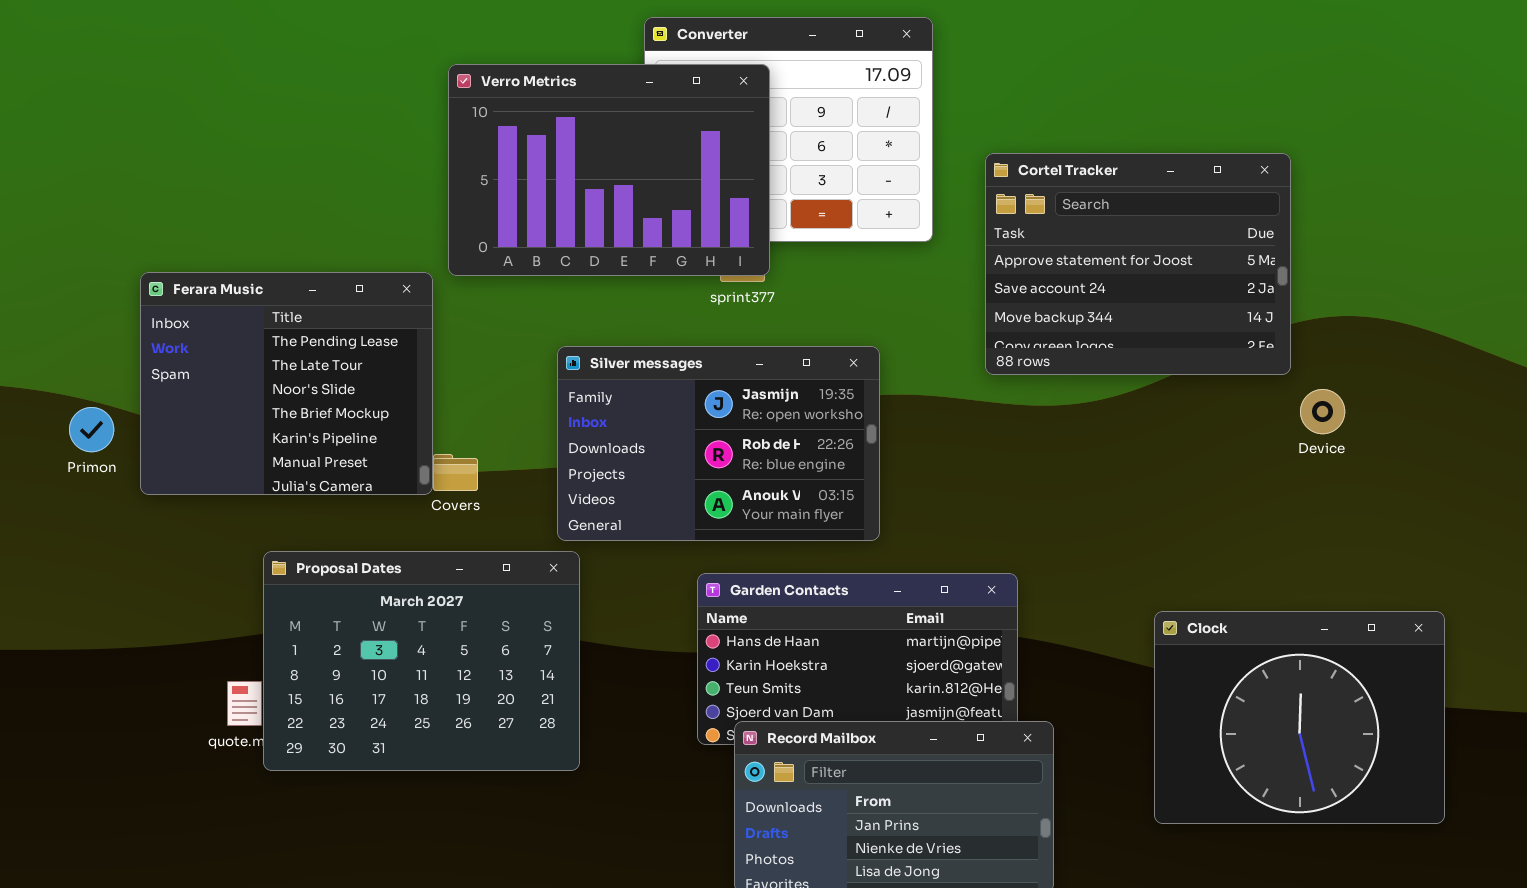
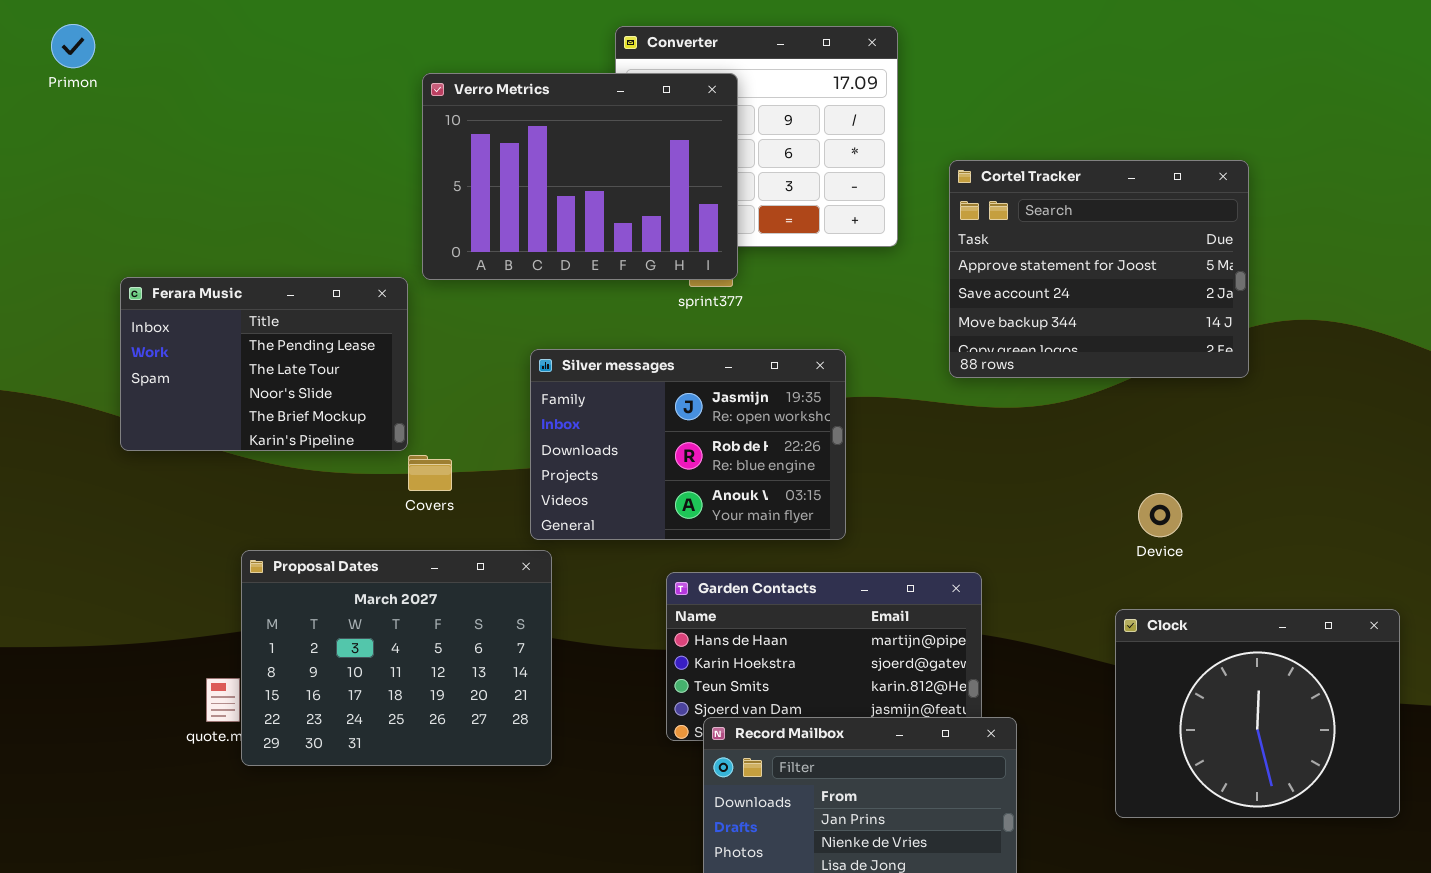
Ferara Music: [140,272,433,495] -> [120,277,408,451], resized
Device: [1300,389,1345,434] -> [1138,493,1182,537], moved
Primon: [69,407,114,452] -> [51,24,95,68], moved

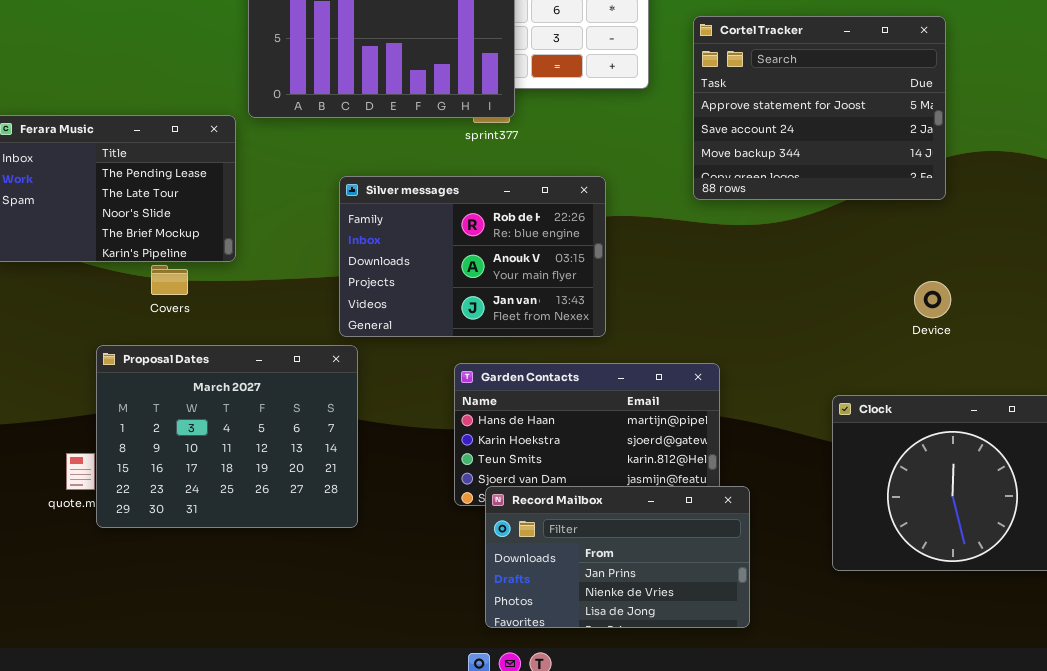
Silver messages: [530,349,846,540] -> [339,176,606,337], scrolled down 1 row
Covers: [408,455,452,491] -> [151,265,188,295], moved
Device: [1138,493,1182,537] -> [914,281,951,318], moved

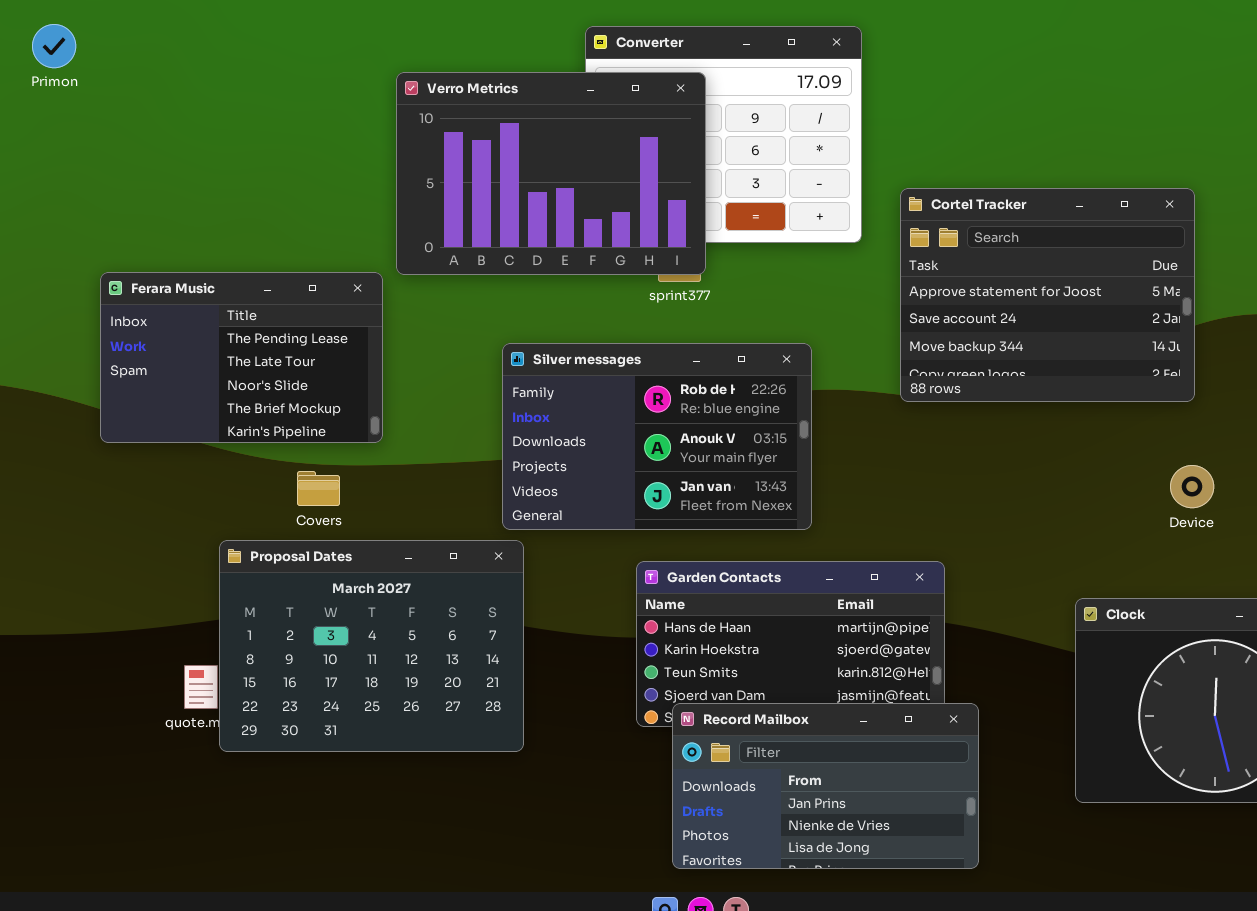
Cortel Tracker: [693,16,946,200] -> [900,188,1195,402], moved
Covers: [151,265,188,295] -> [297,471,340,506], moved

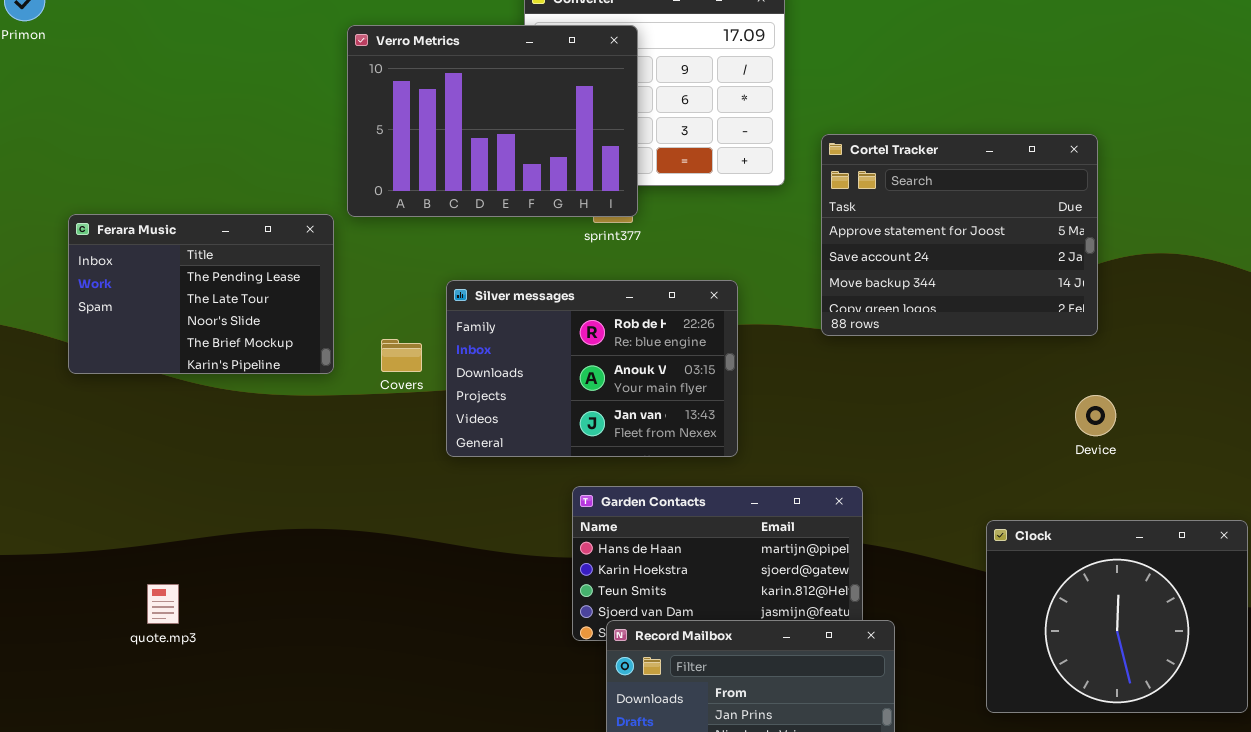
Covers: [297,471,340,506] -> [381,339,422,372], moved
Proposal Dates: [219,540,524,752] -> none, closed

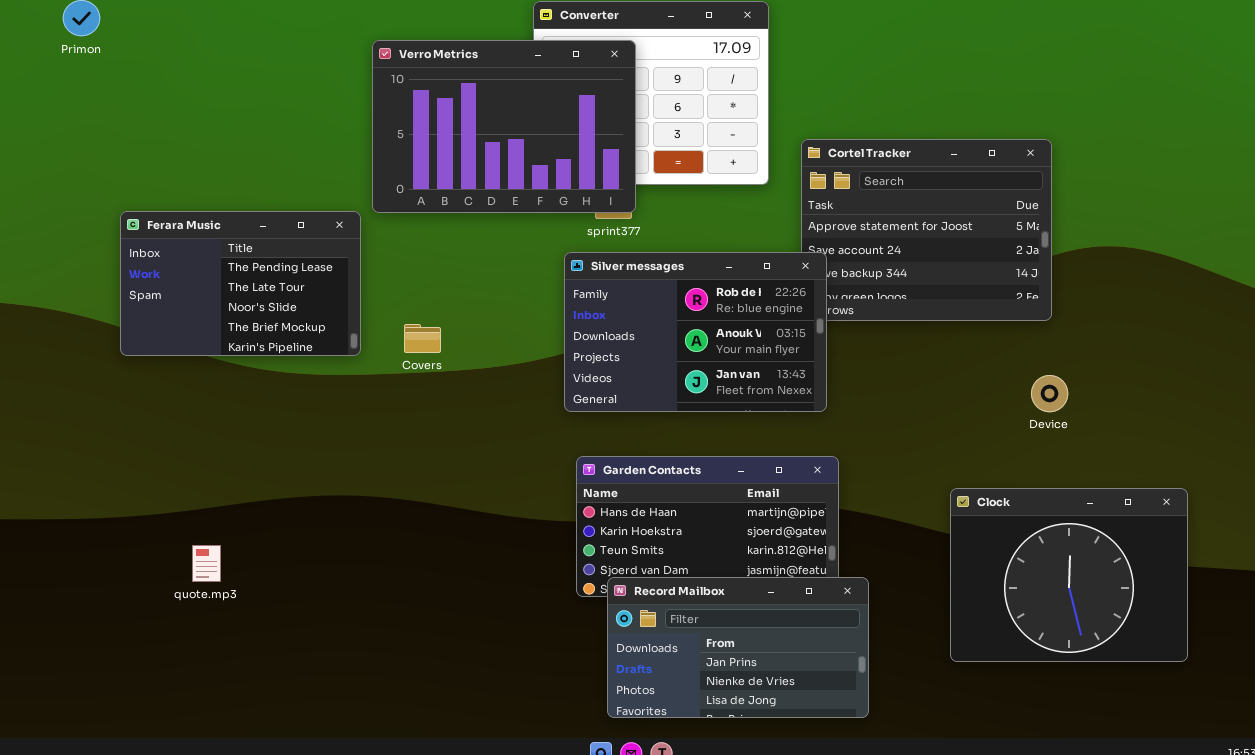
Silver messages: [446,280,738,457] -> [564,252,827,412], moved

